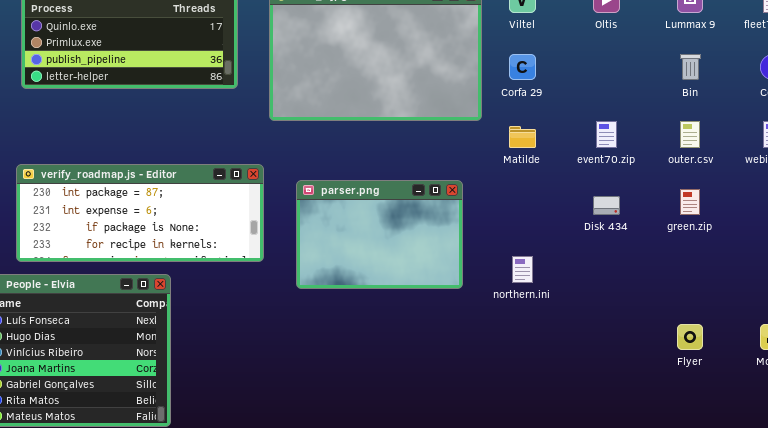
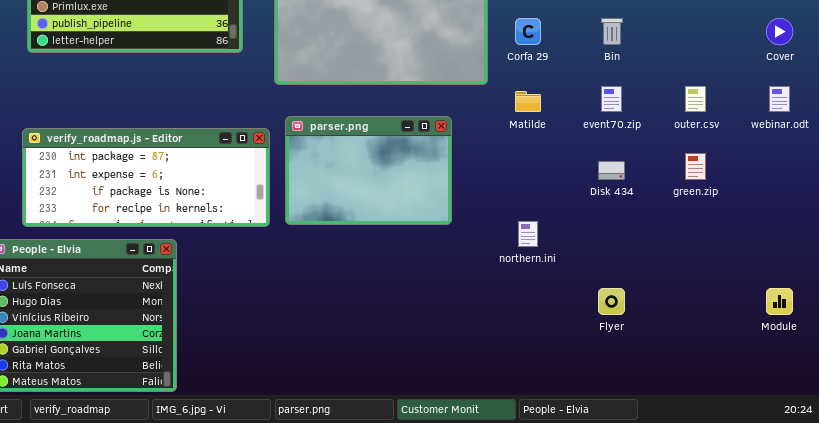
Bin: [680,54,701,80] -> [601,18,623,45], moved
parser.png: [296,180,463,289] -> [285,116,452,225], moved
Flyer: [677,324,703,350] -> [598,288,625,315], moved

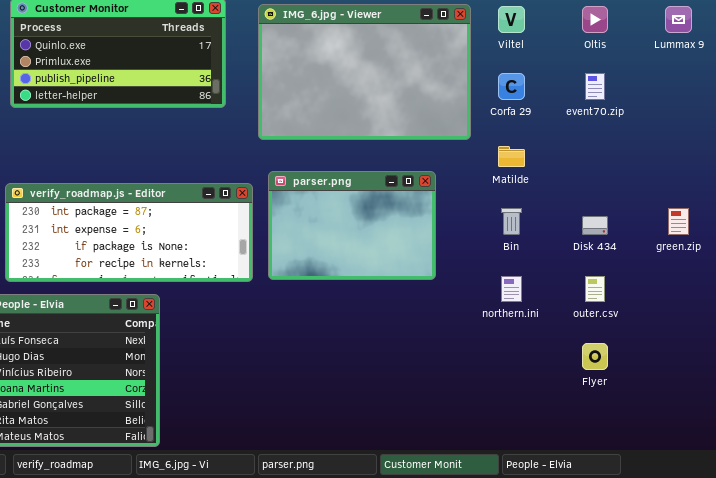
Bin: [601,18,623,45] -> [501,208,522,235], moved
event70.zip: [601,86,622,112] -> [585,73,605,100], moved
outer.csv: [685,86,706,112] -> [585,276,605,302], moved

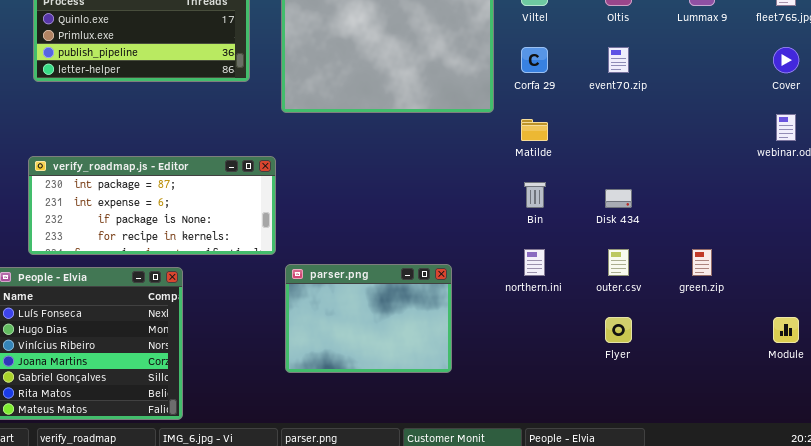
parser.png: [268,171,436,280] -> [285,264,452,373], moved
green.zip: [668,208,689,235] -> [692,249,712,276], moved

